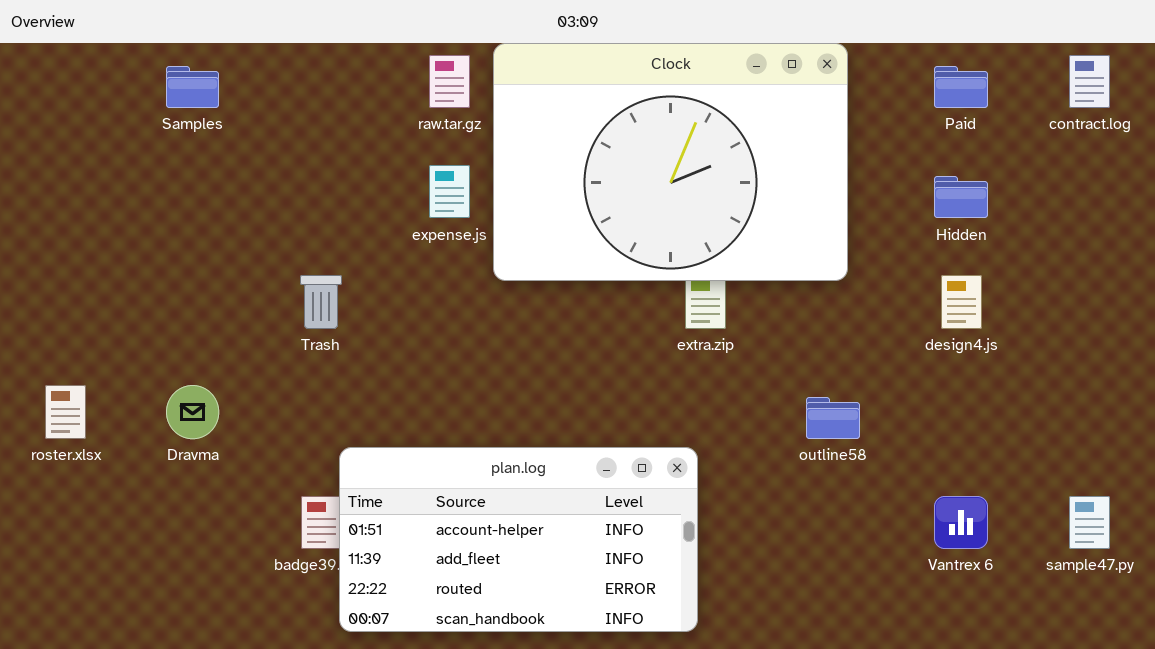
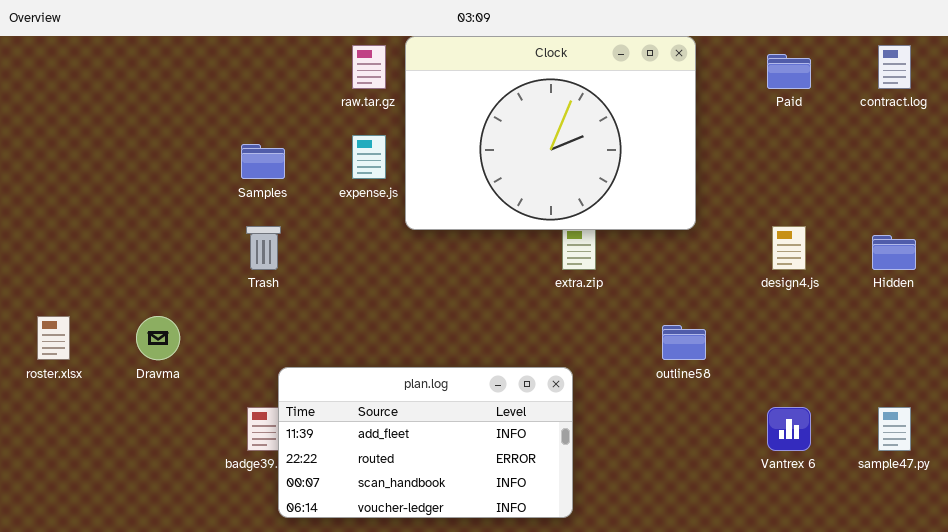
Samples: [166,66,219,108] -> [241,144,285,179], moved
Hidden: [934,176,988,218] -> [872,235,916,270], moved
plan.log: [339,447,698,632] -> [278,367,573,518], scrolled down 1 row

